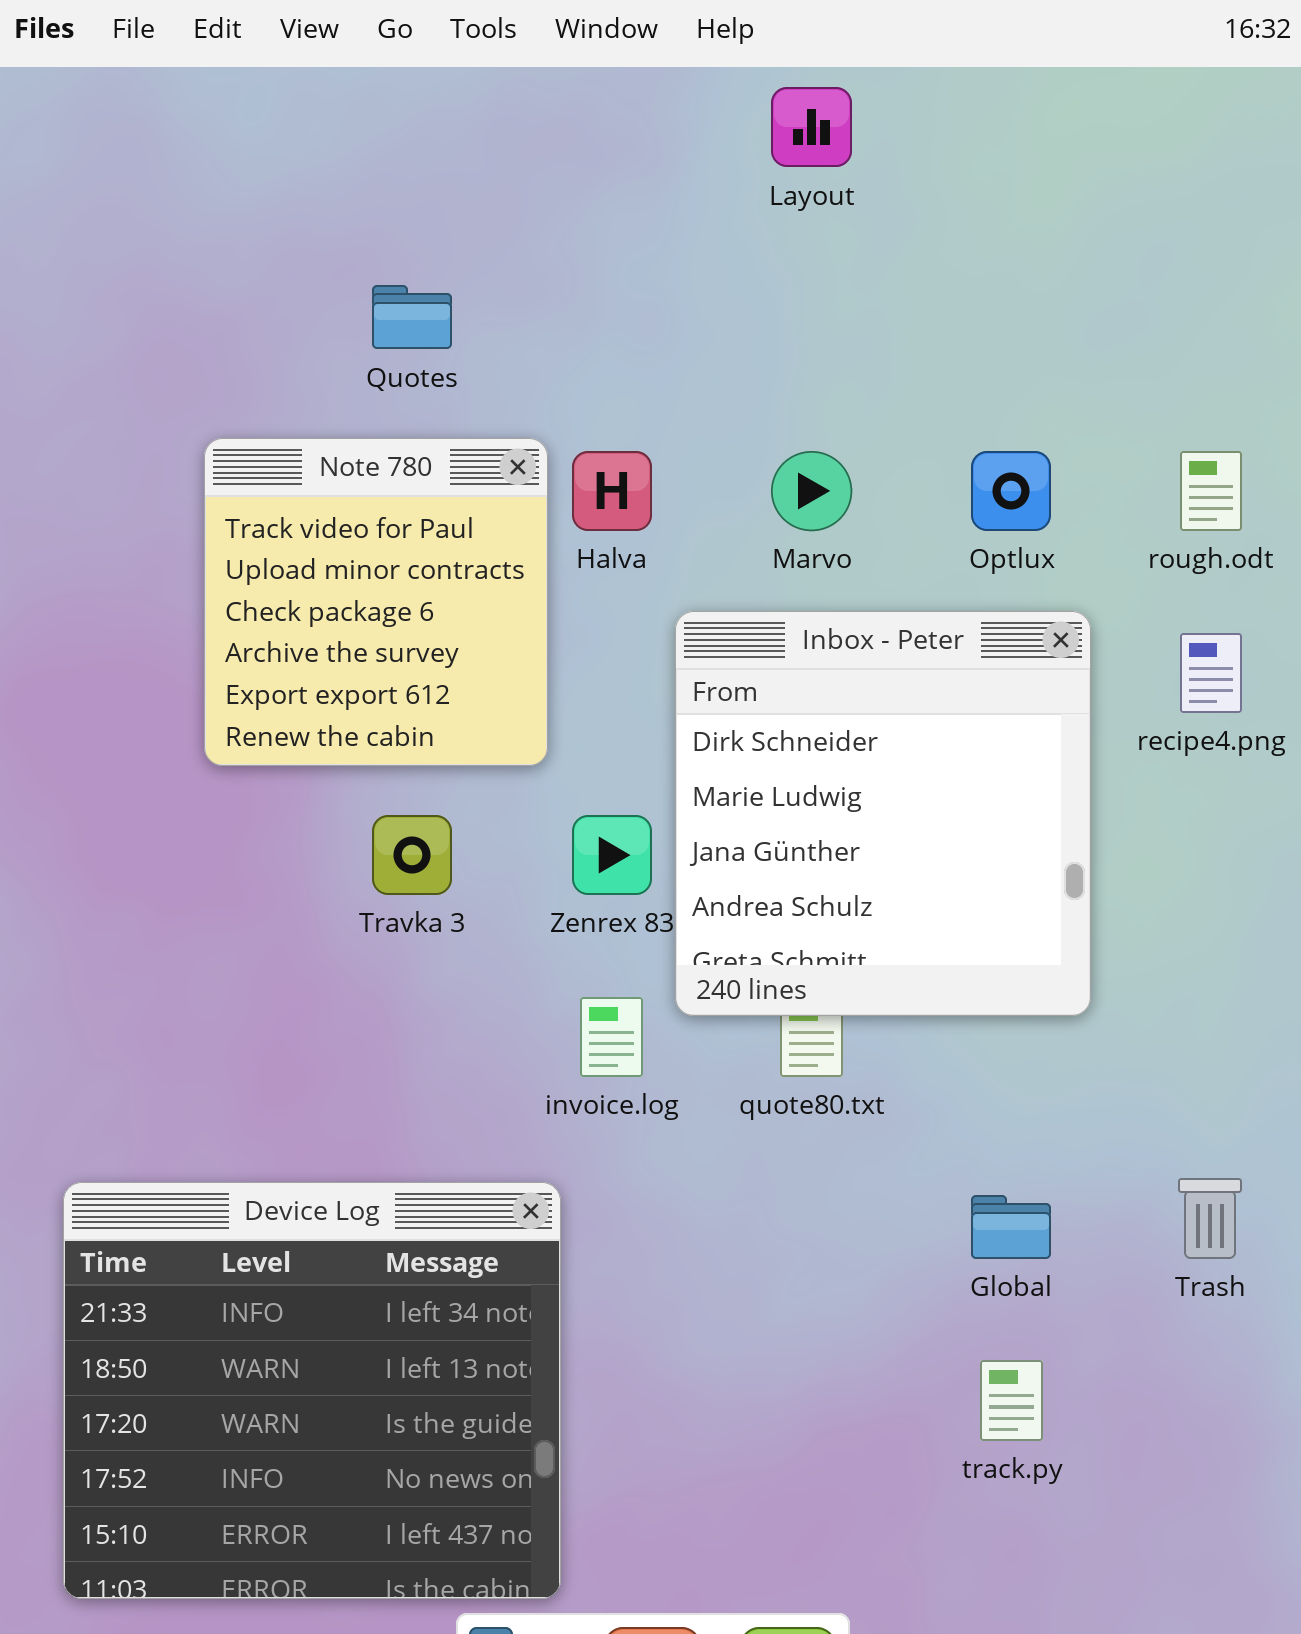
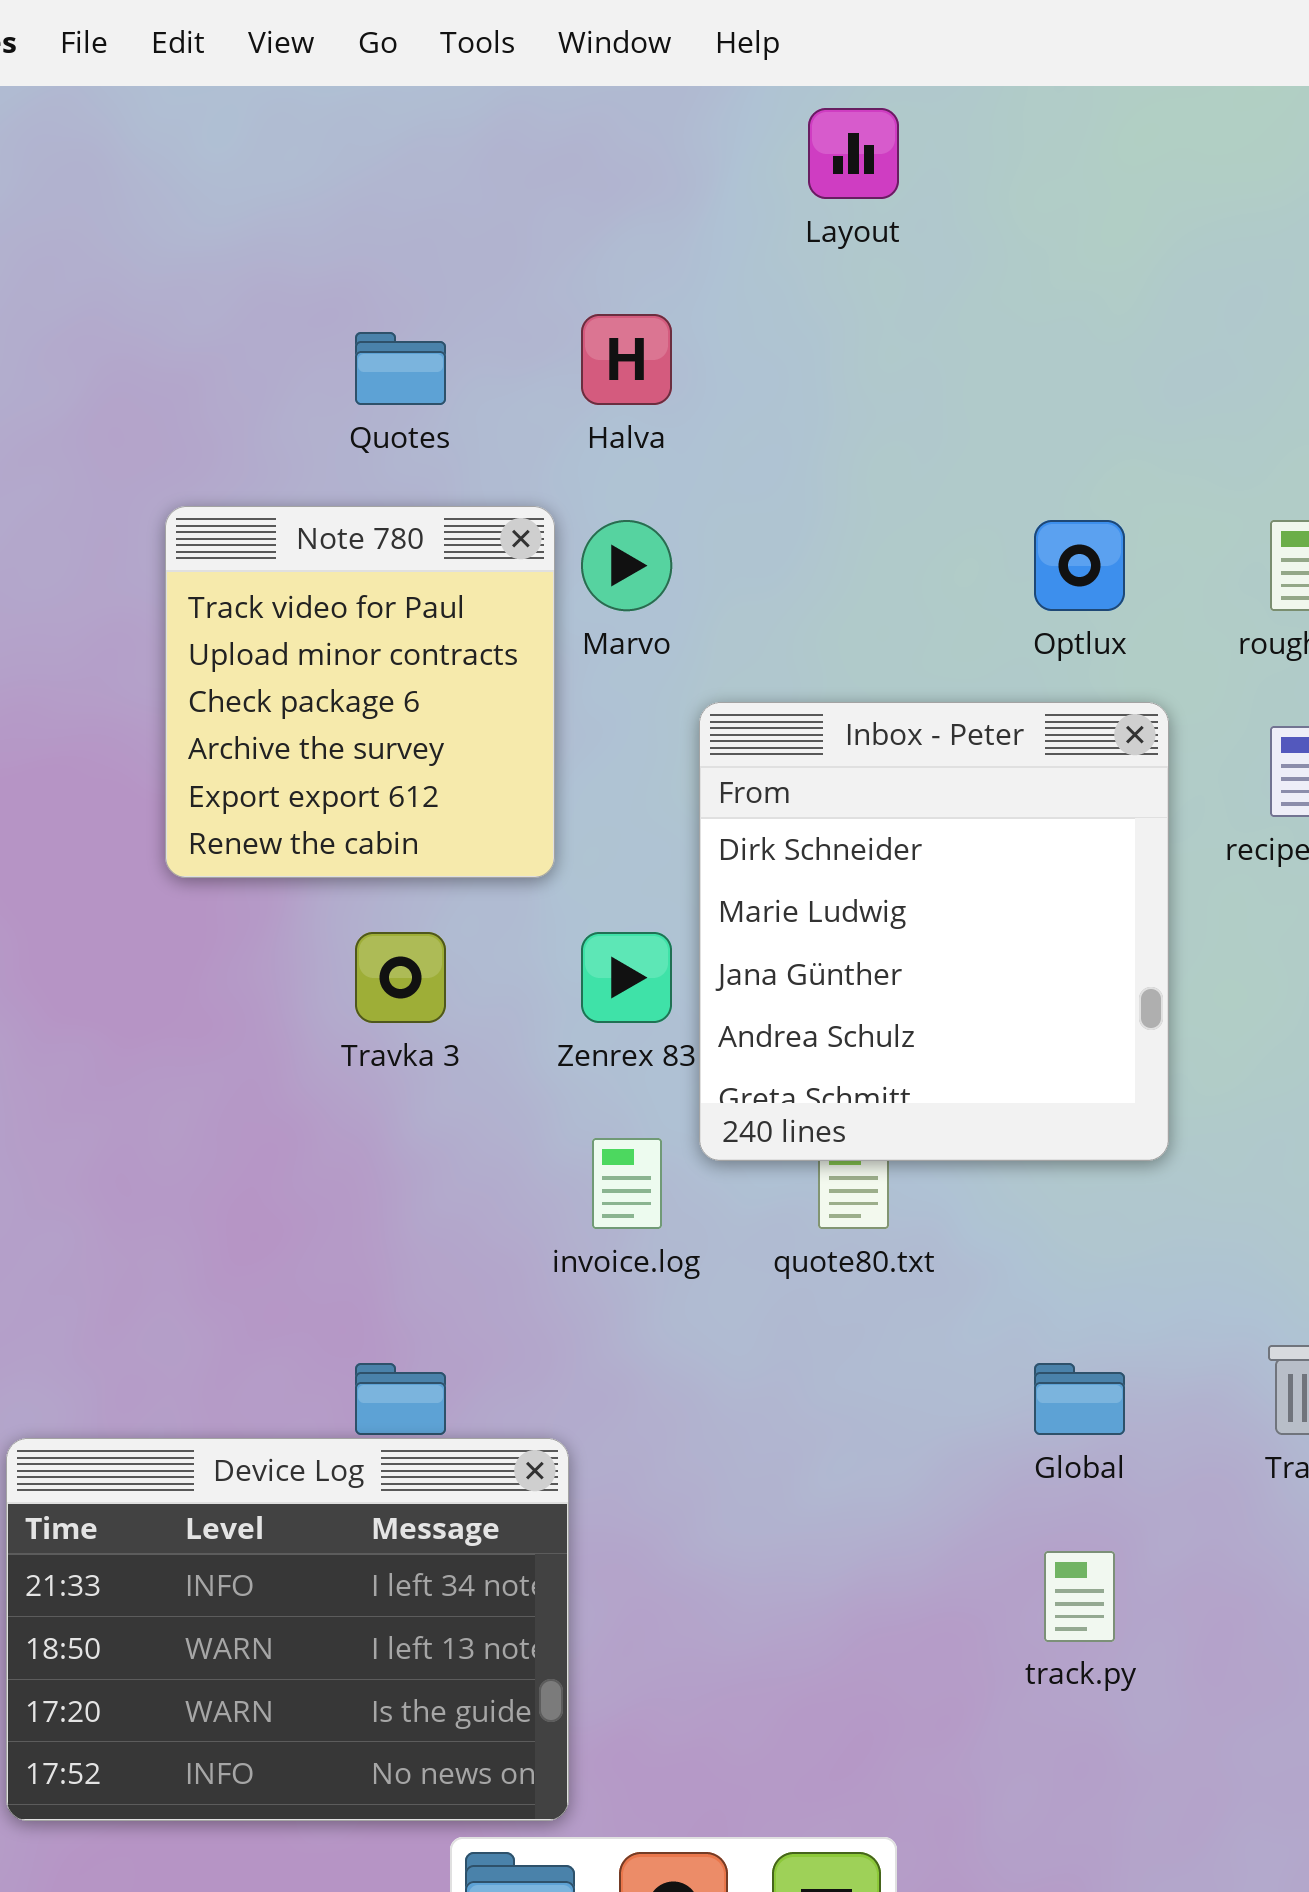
Halva: [572,451,652,531] -> [581,314,672,405], moved
Marvo: [771,451,852,531] -> [581,520,672,611], moved
Device Log: [63,1182,561,1599] -> [6,1438,569,1821], resized

